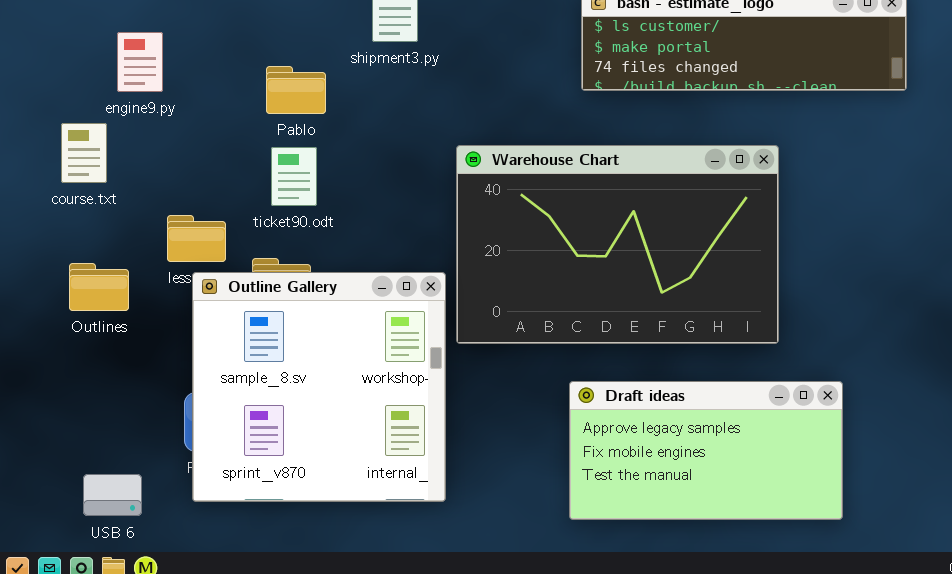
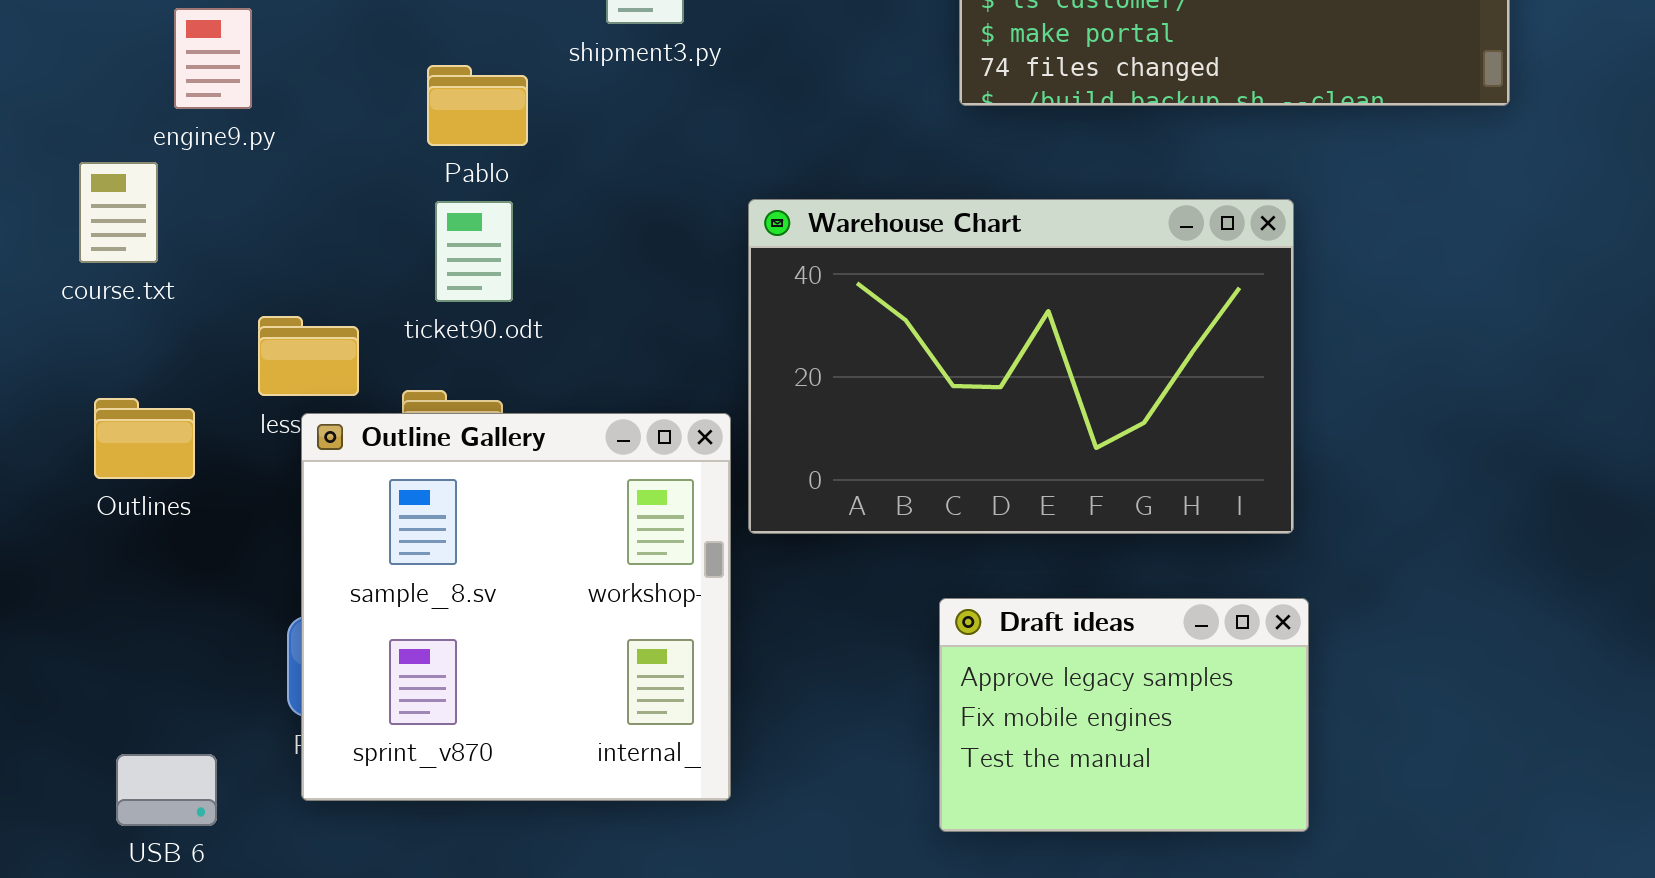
Draft ideas: [569,381,843,520] -> [939,598,1309,832], resized

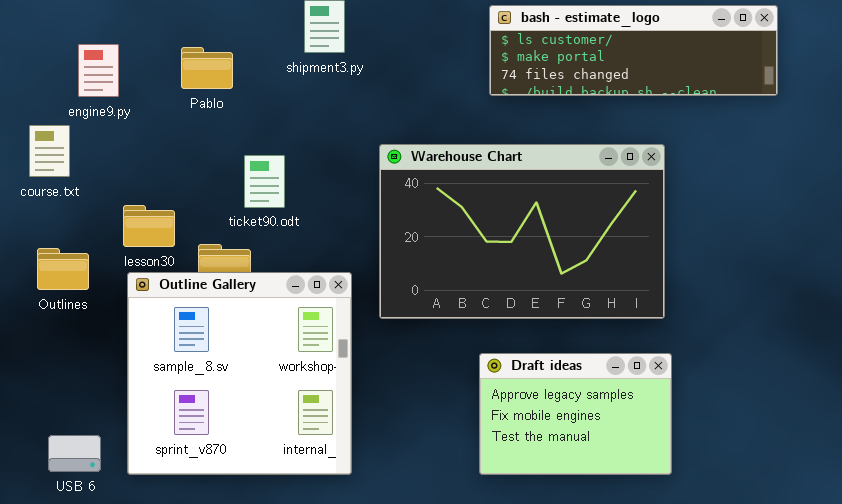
Pablo: [427,65,528,146] -> [181,47,233,89], moved
ticket90.odt: [435,201,513,302] -> [244,155,285,208], moved
Outline Gallery: [301,413,731,801] -> [127,272,352,475], moved

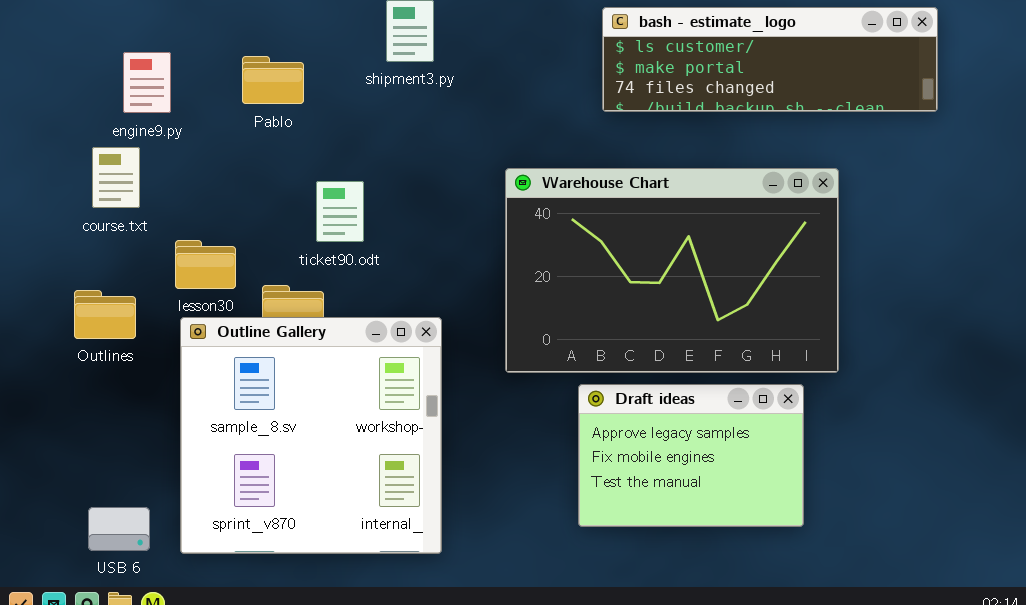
course.txt: [29,125,70,177] -> [92,147,140,208], moved
Warehouse Chart: [379,144,665,319] -> [505,168,839,373], moved
Draft ideas: [479,353,672,475] -> [578,384,804,527], moved

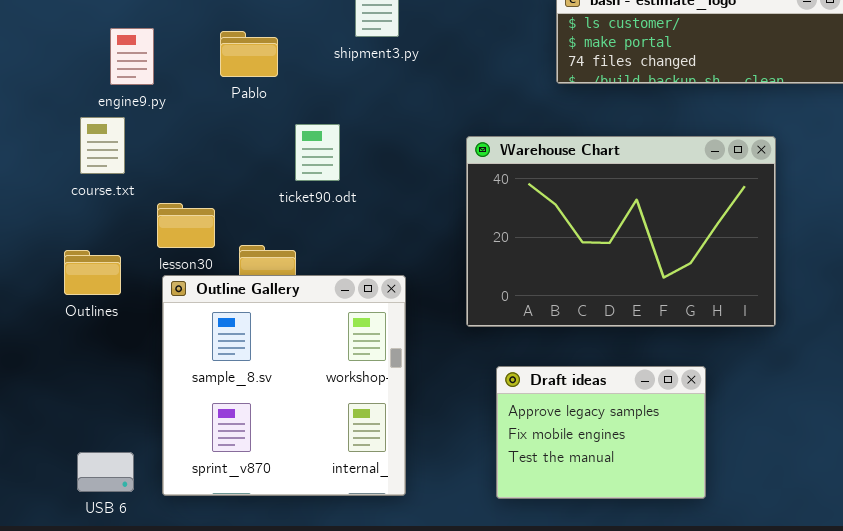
ticket90.odt: [316,181,364,242] -> [295,124,340,181], moved
Draft ideas: [578,384,804,527] -> [496,366,706,499], moved

